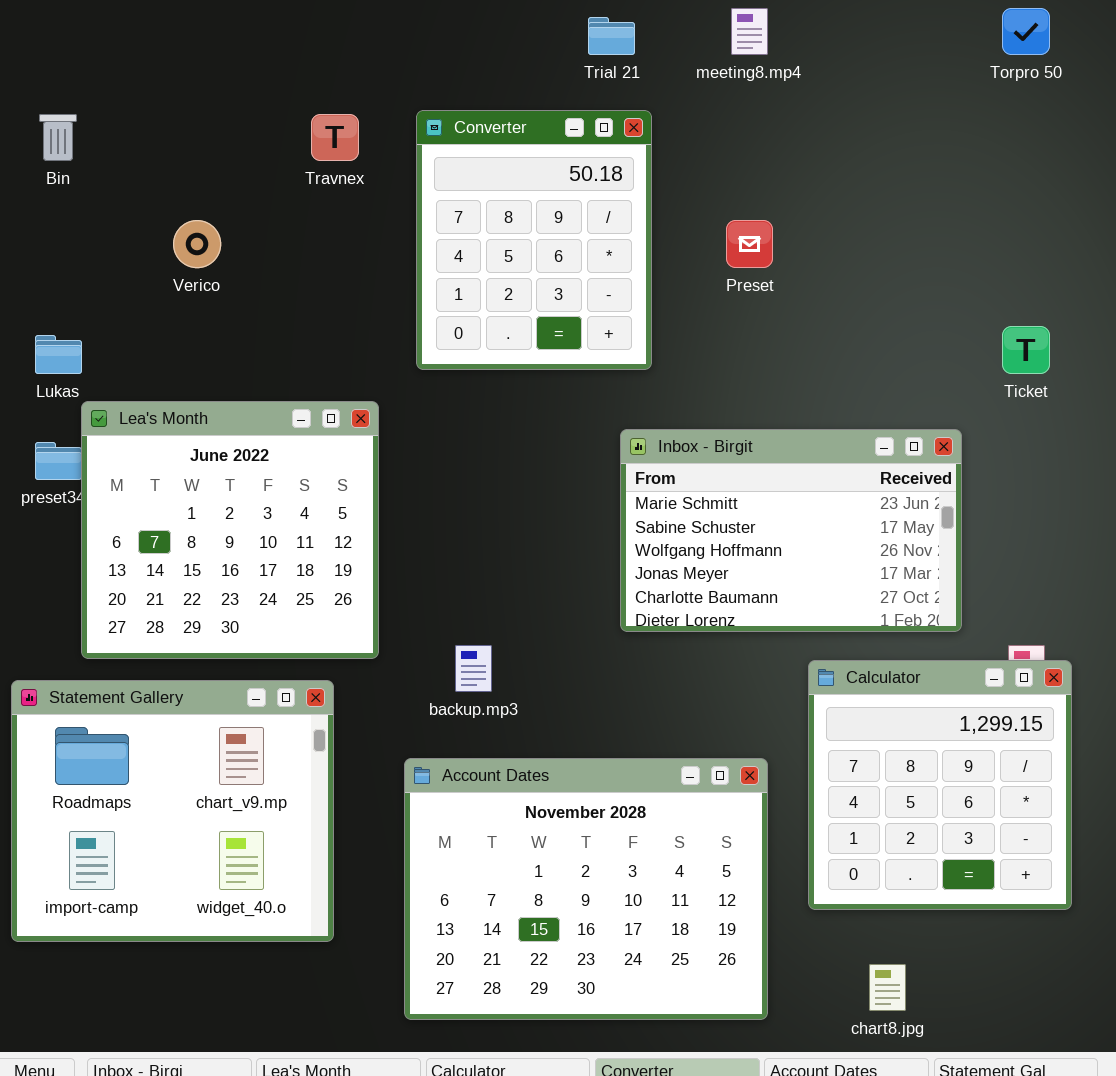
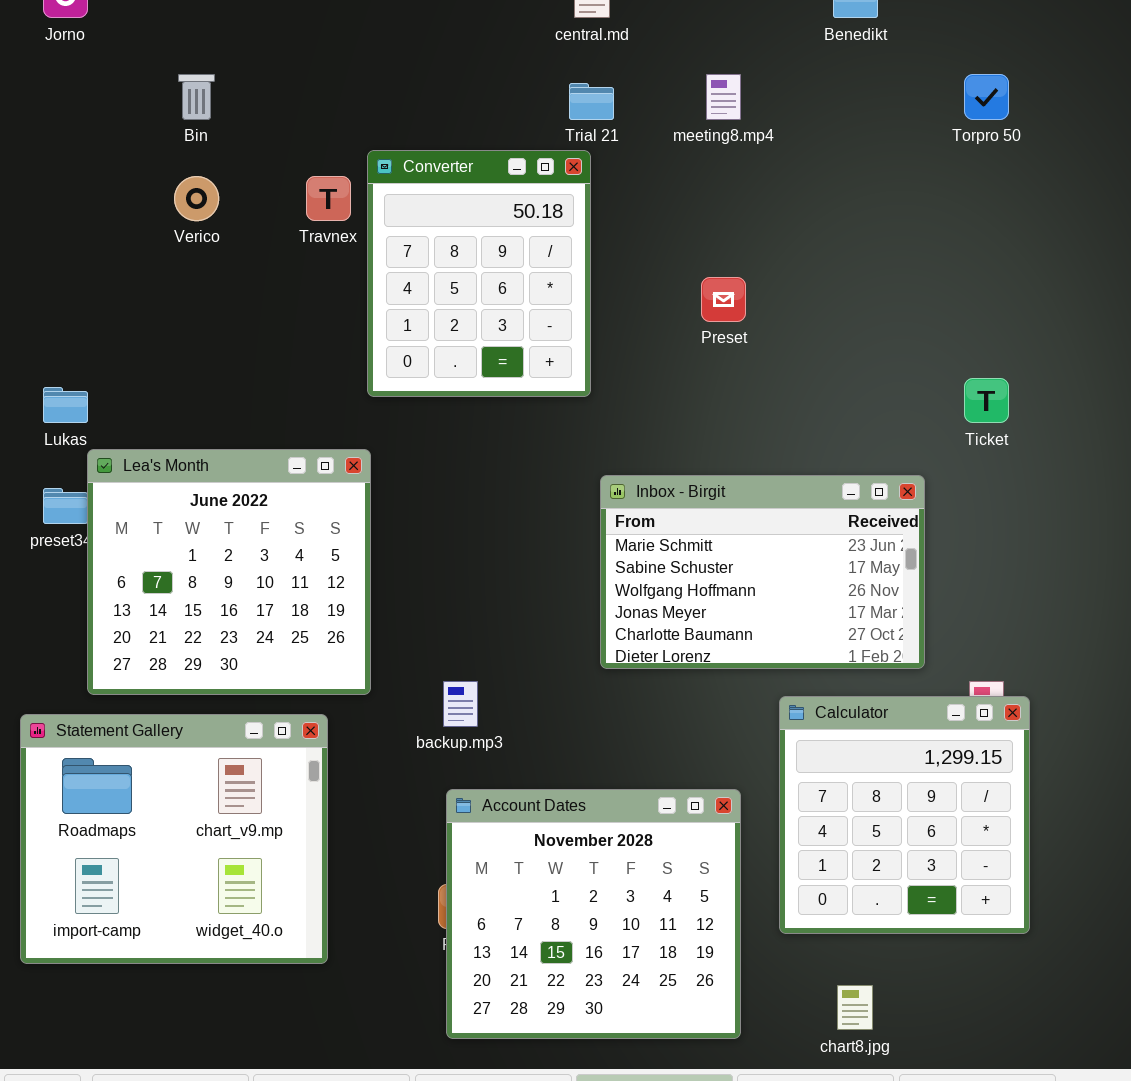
Converter: [416,110,652,370] -> [367,150,591,397], moved
Bin: [39,114,77,161] -> [178,74,215,120], moved
Verico: [173,220,221,268] -> [174,176,219,221], moved
Account Dates: [404,758,768,1020] -> [446,789,741,1039], resized

